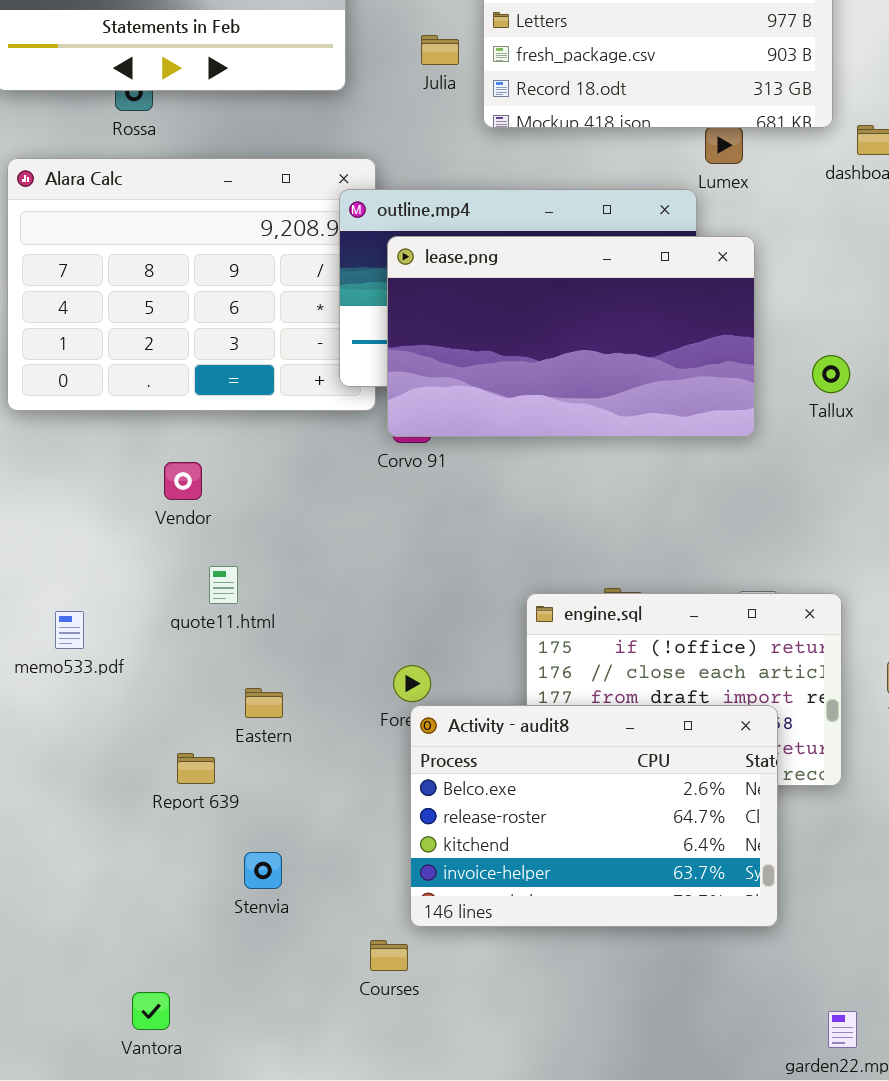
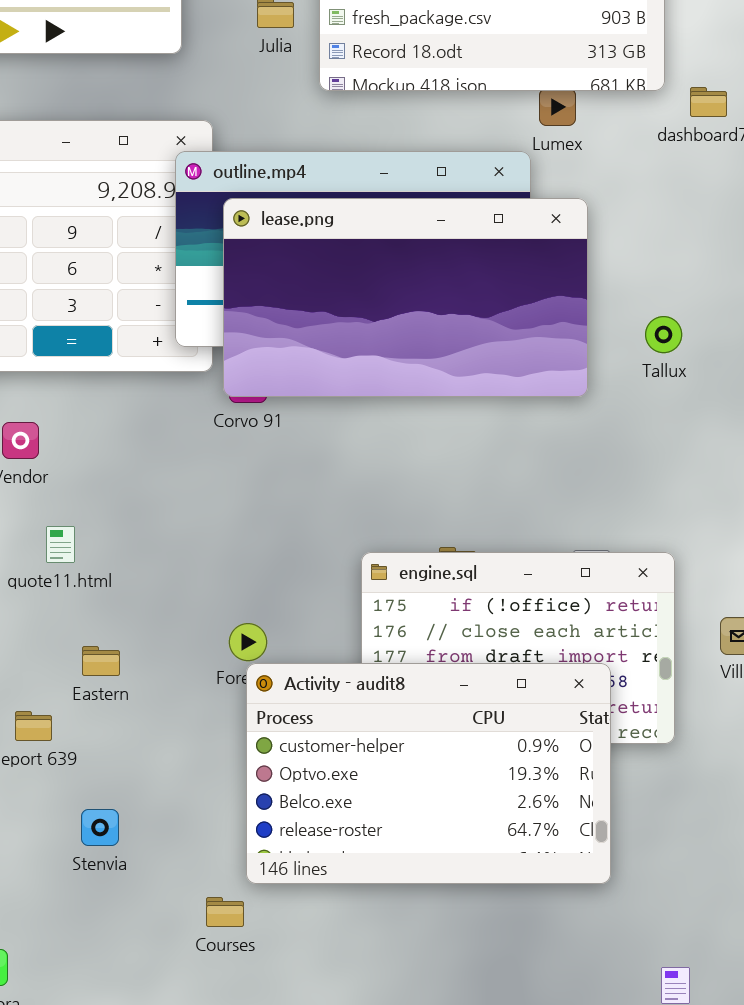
Activity - audit8: [410,705,778,927] -> [246,663,611,884], scrolled up 2 rows

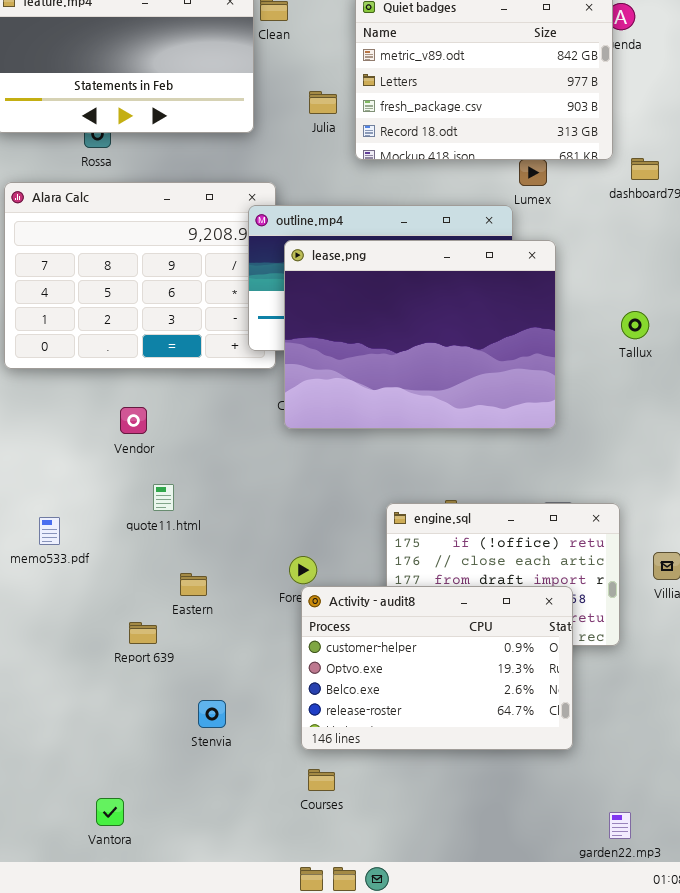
lease.png: [223,198,588,397] -> [284,240,556,429], resized
Tallux: [645,316,682,353] -> [621,311,649,339], moved
Stenvia: [81,809,119,846] -> [198,700,226,728], moved
Courses: [206,897,244,927] -> [308,769,335,791], moved

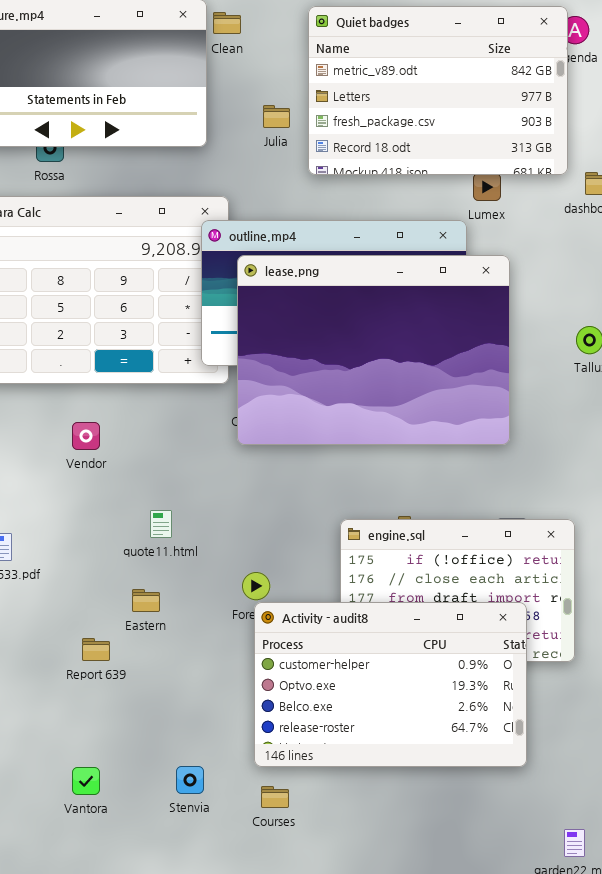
quote11.html: [153,484,174,511] -> [150,510,172,538], moved
Stenvia: [198,700,226,728] -> [176,766,204,794], moved
Vantora: [96,798,124,826] -> [72,767,100,795], moved

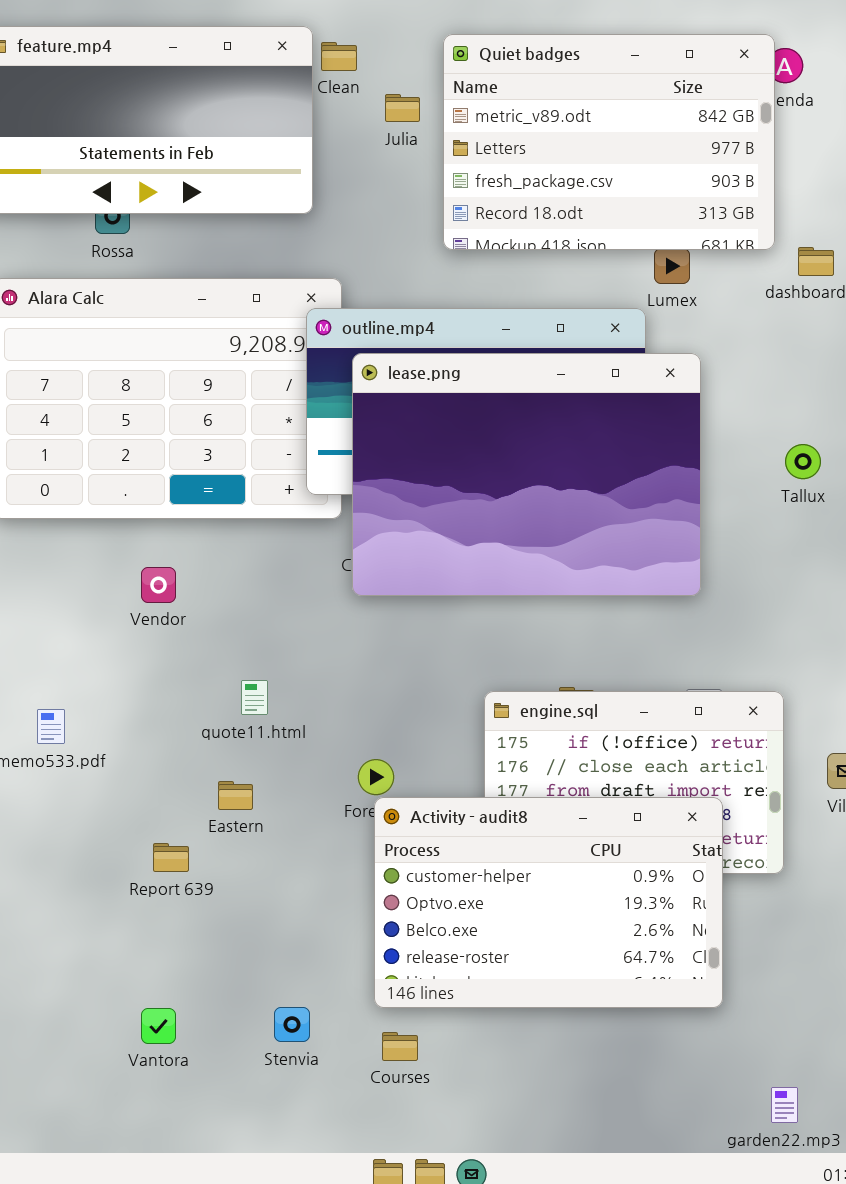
Julia: [263,105,290,128] -> [385,94,420,122], moved

